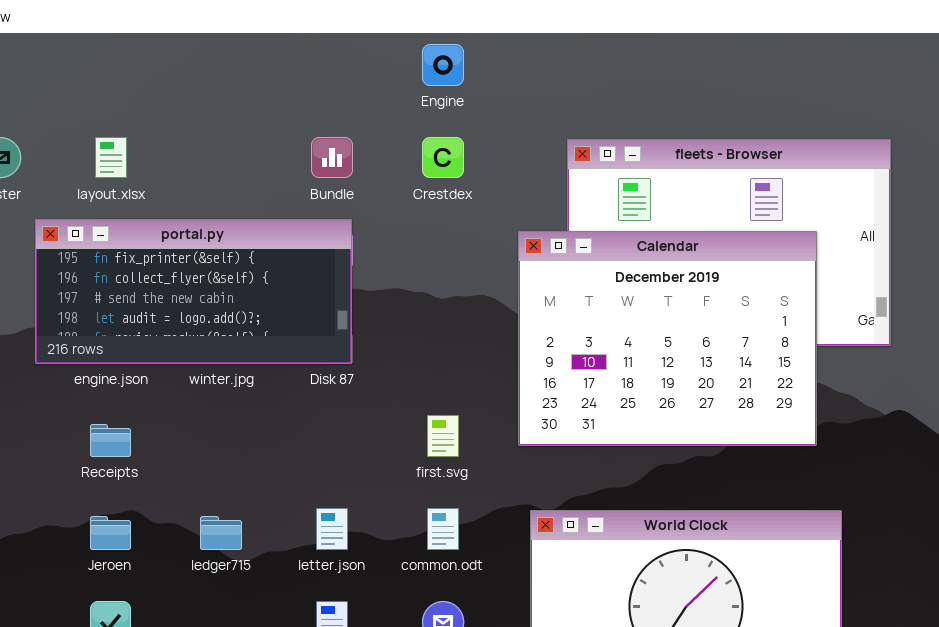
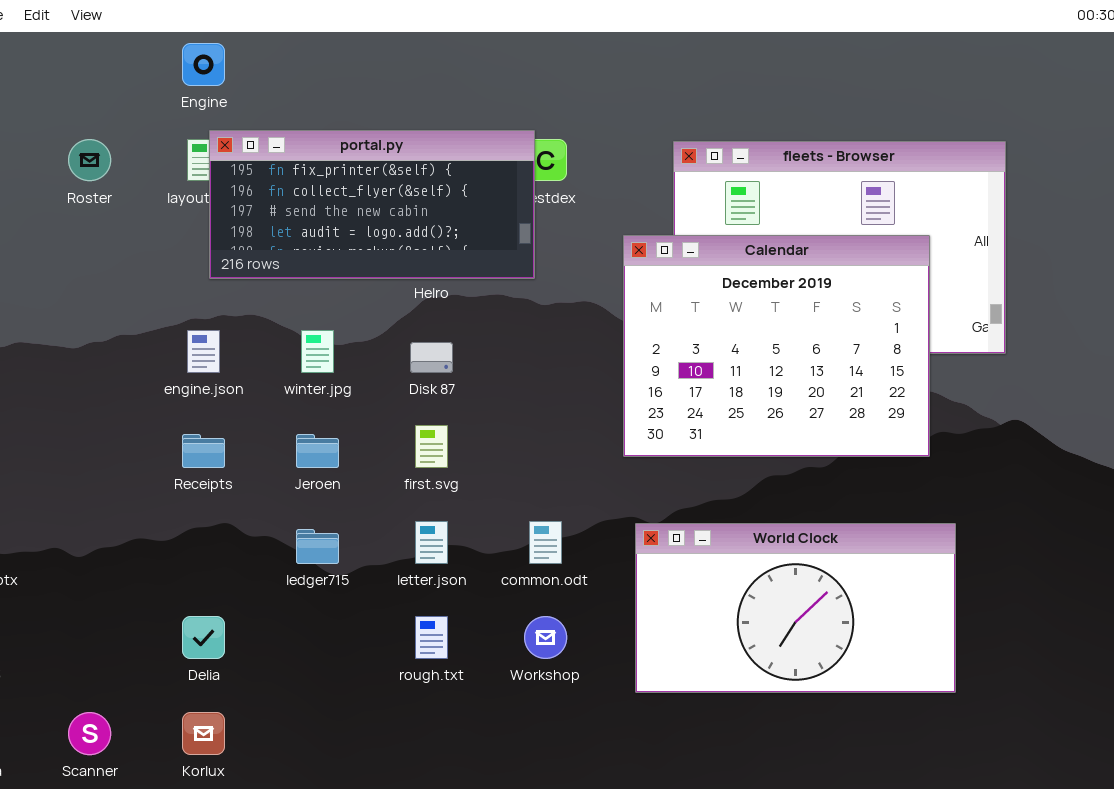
Engine: [422,44,464,86] -> [182,43,225,86], moved
portal.py: [35,219,352,364] -> [209,130,535,279], moved
first.svg: [427,415,459,457] -> [415,425,448,468], moved
Jeroen: [90,516,131,550] -> [296,434,339,468], moved

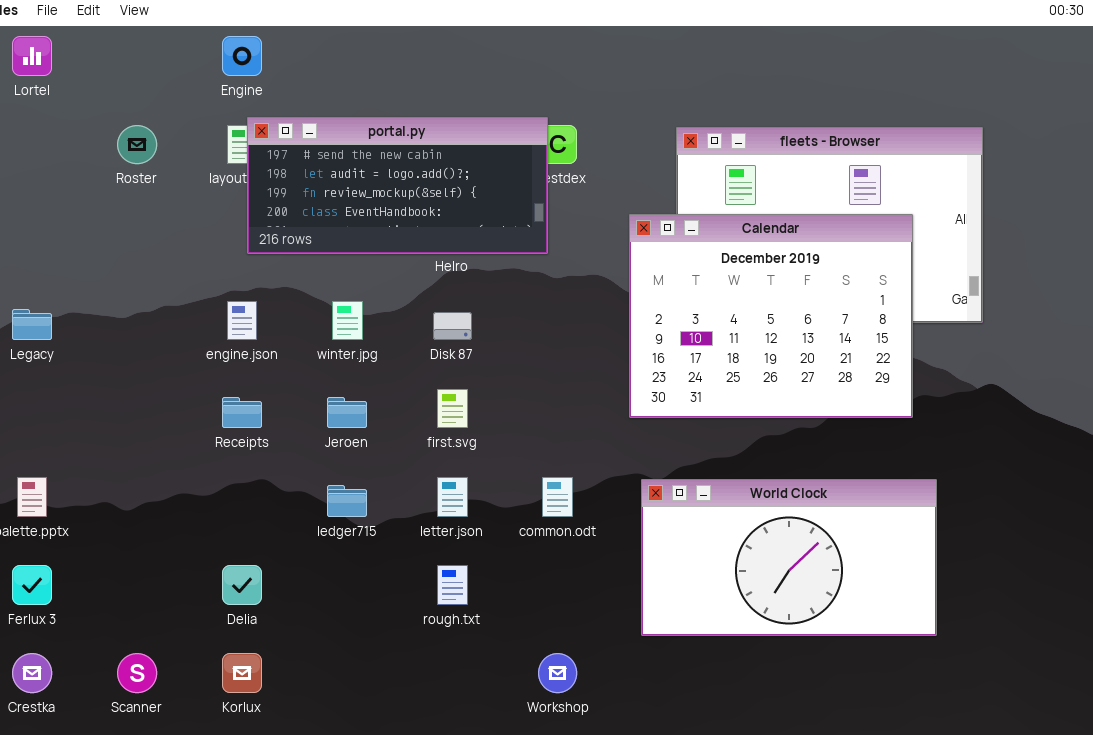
portal.py: [209,130,535,279] -> [247,117,548,254], scrolled down 2 rows
Workshop: [524,616,567,659] -> [538,653,577,693], moved

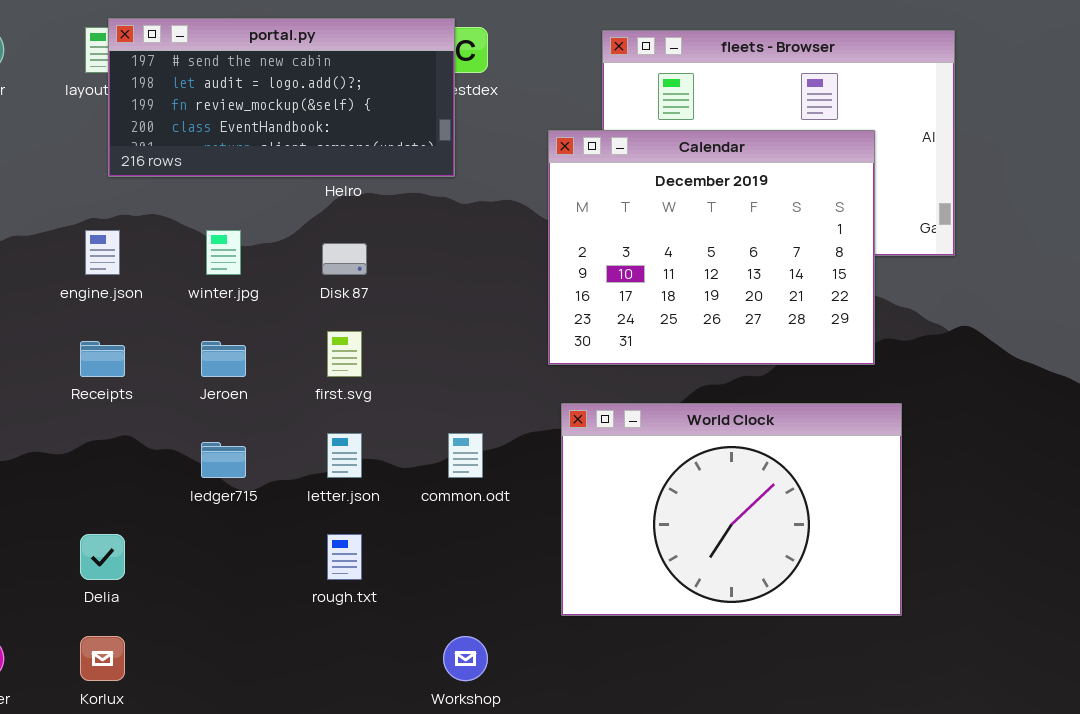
World Clock: [641,479,937,636] -> [561,403,902,616], resized

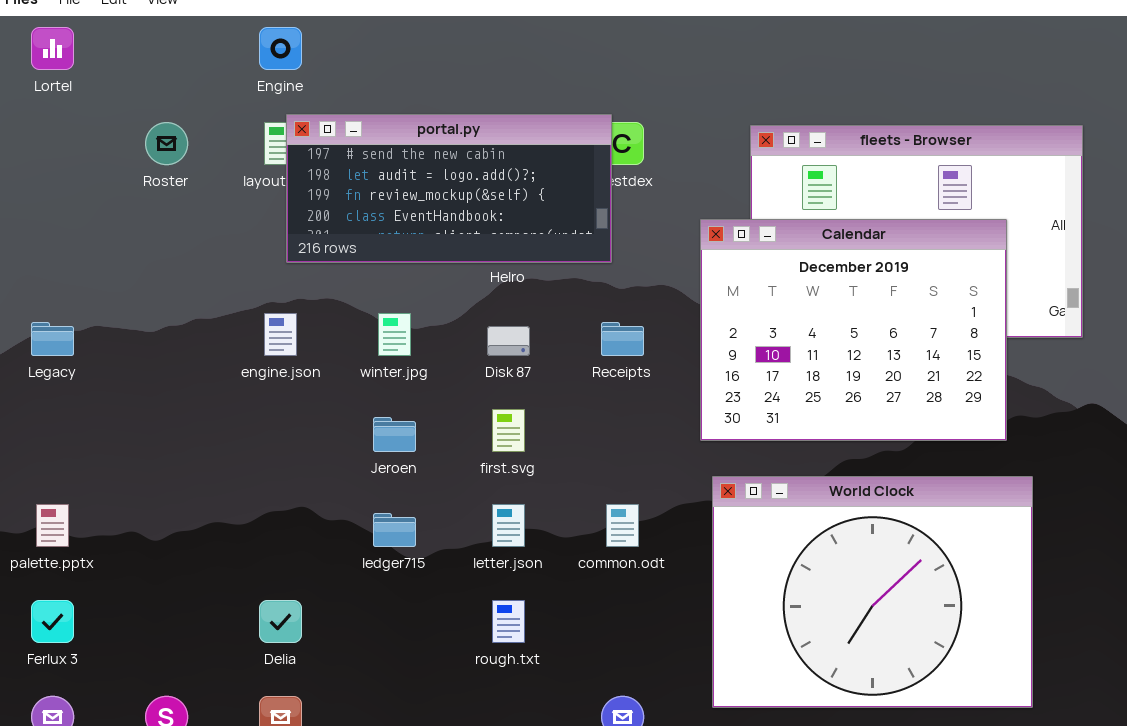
Receipts: [80,341,125,377] -> [601,322,644,356], moved
World Clock: [561,403,902,616] -> [712,476,1033,708], resized

